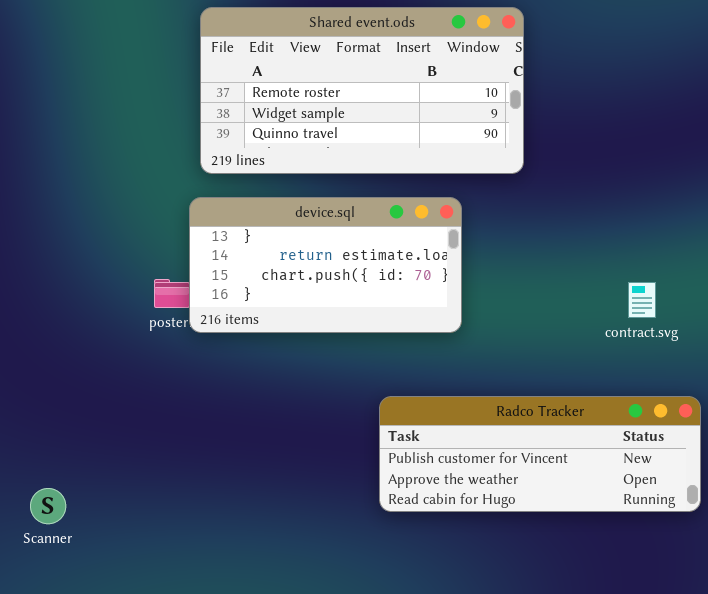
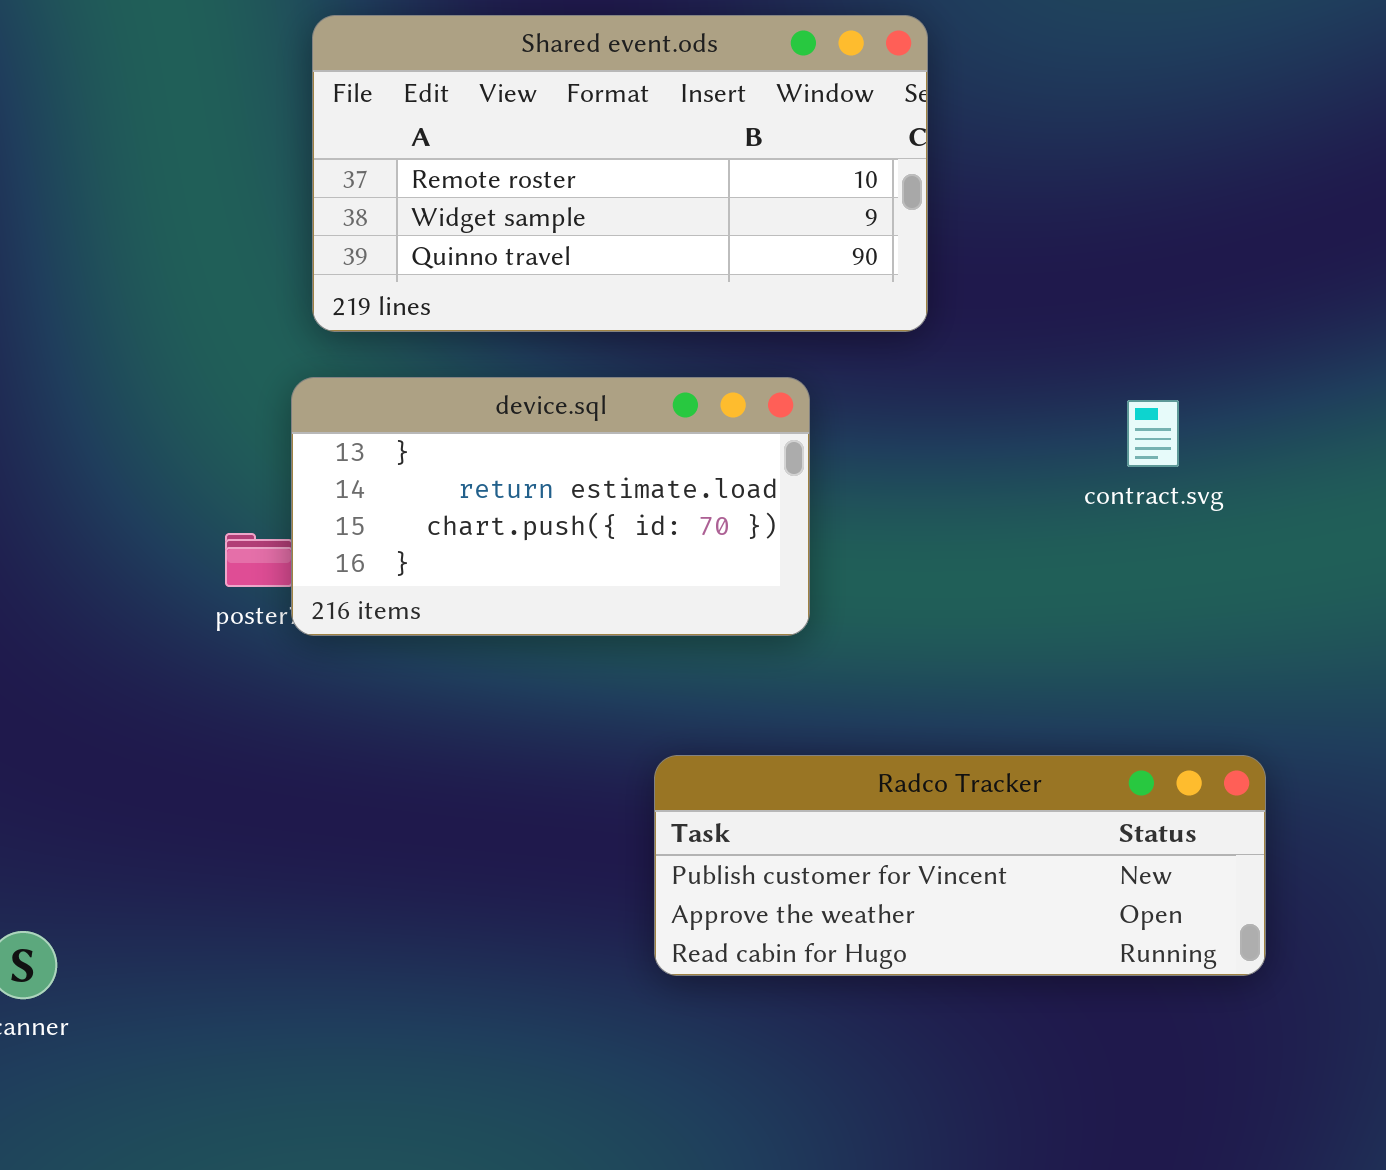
contract.svg: [628,282,656,318] -> [1127,400,1179,467], moved

